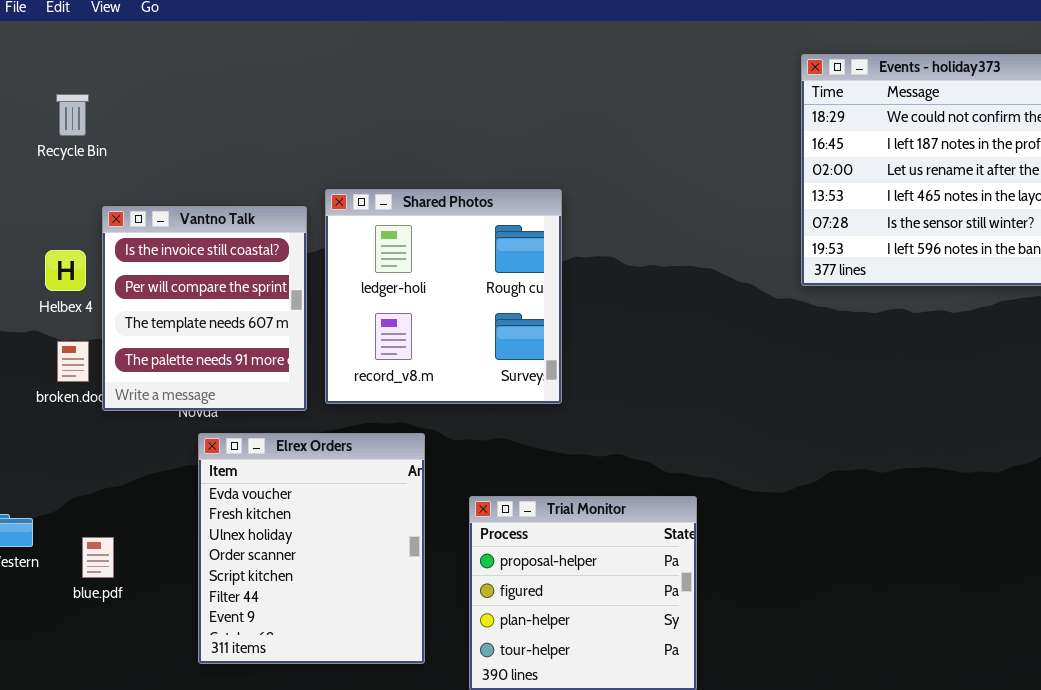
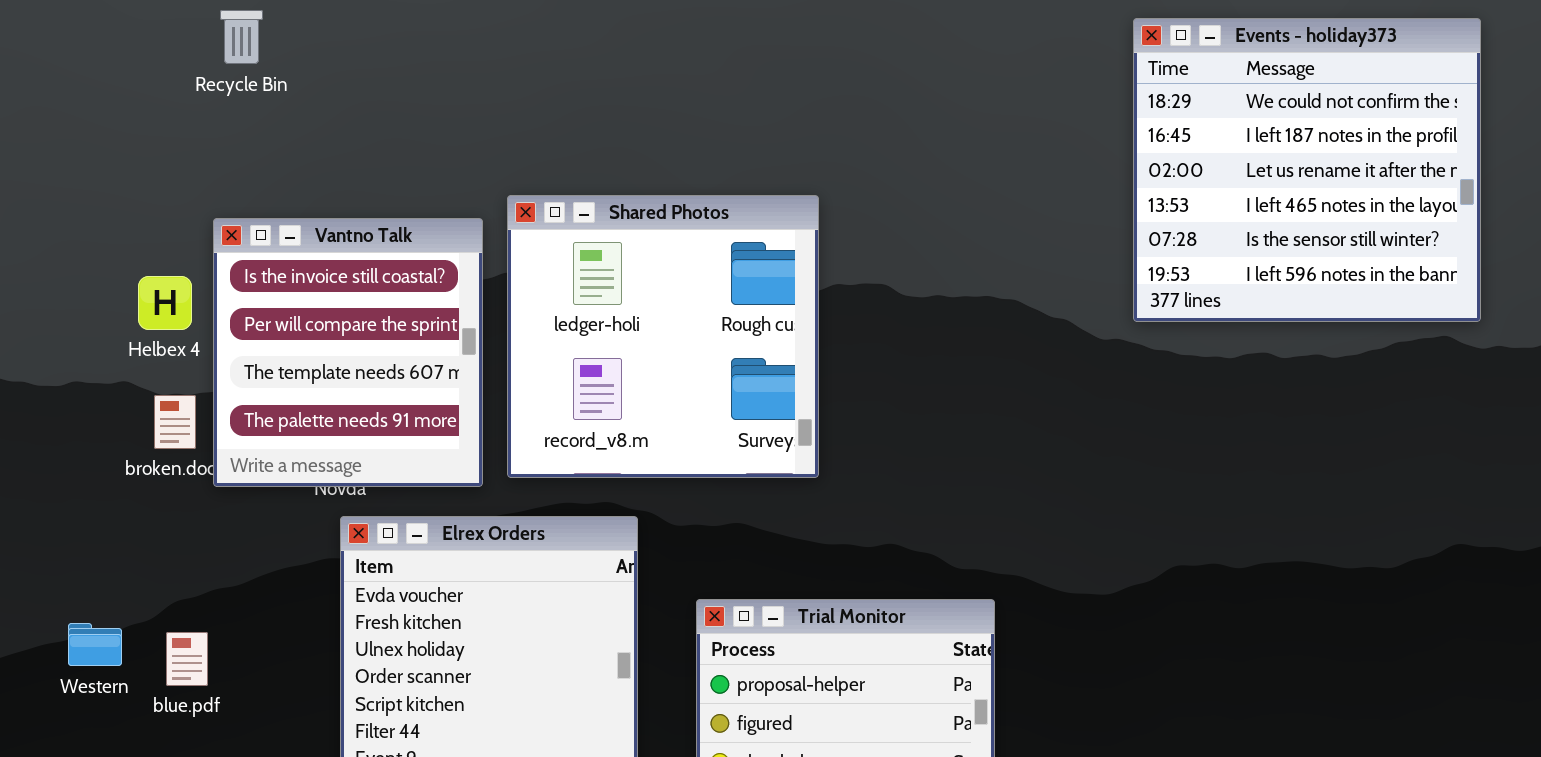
Recycle Bin: [56,94,89,136] -> [220,10,263,64], moved
blue.pdf: [82,537,114,578] -> [166,632,208,686], moved

